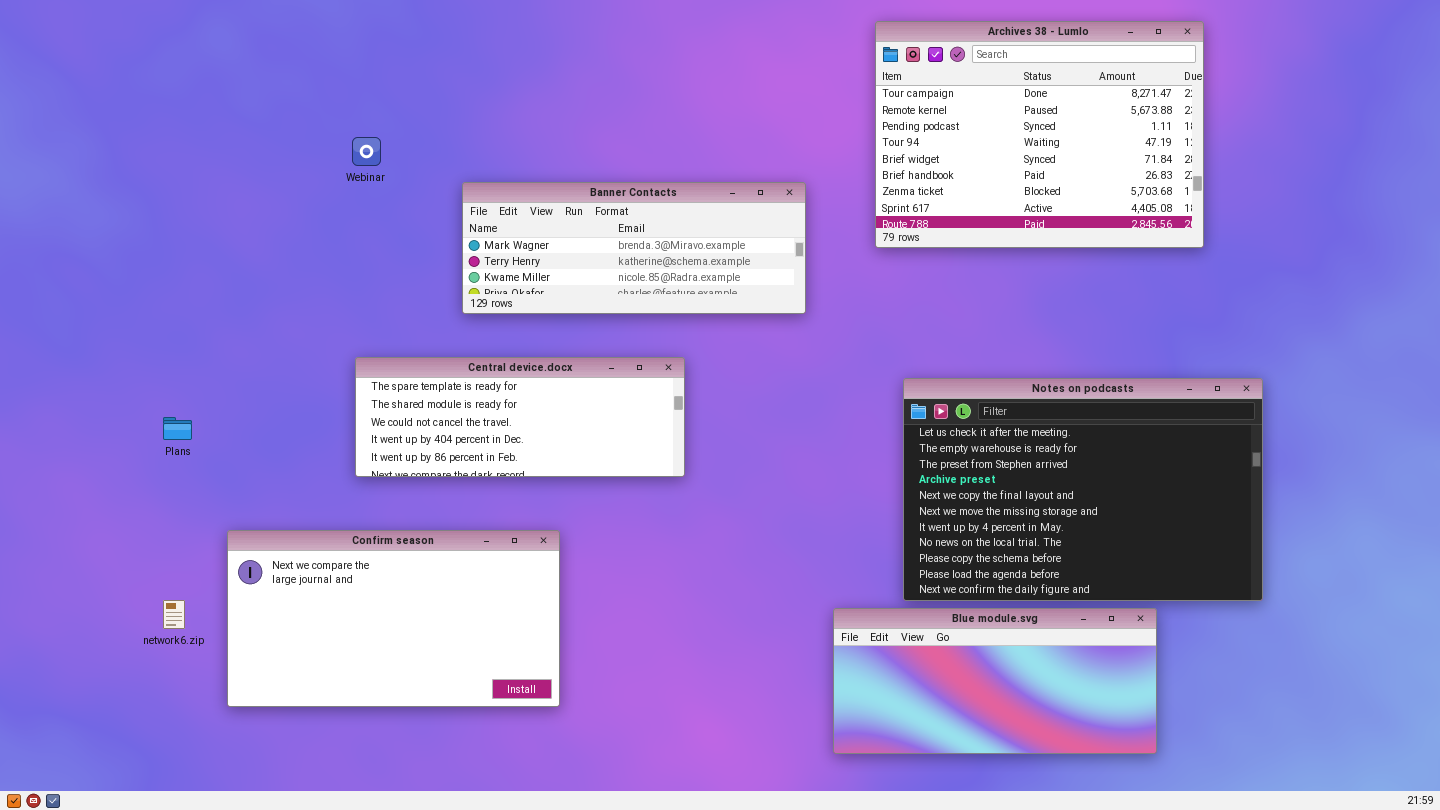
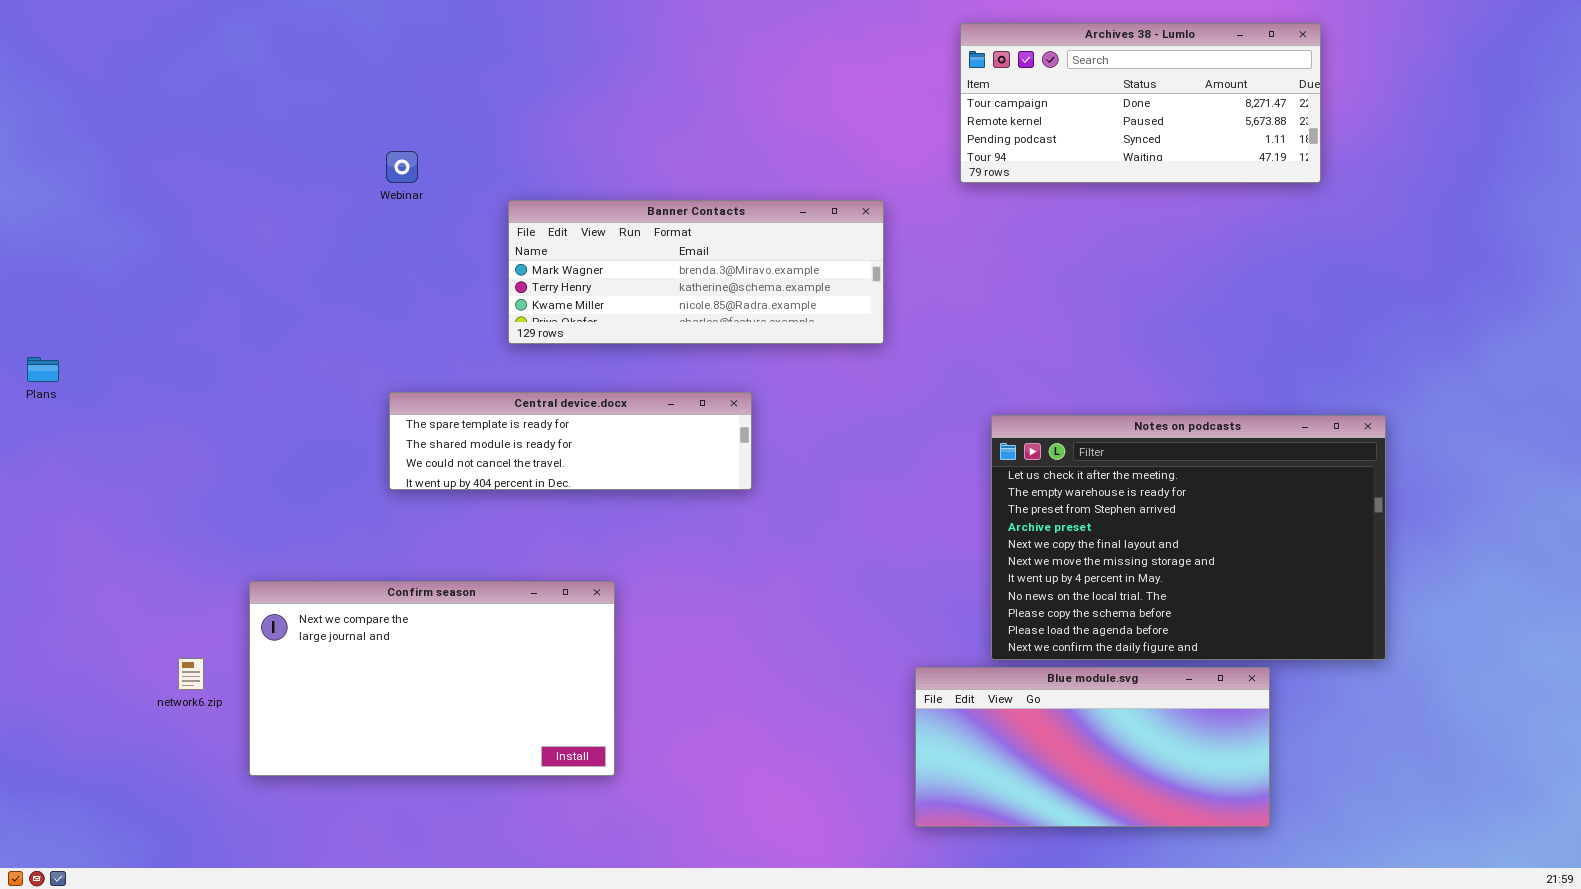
Archives 38 - Lumlo: [875,21,1204,248] -> [960,23,1321,183], resized
Central device.docx: [355,357,685,477] -> [389,392,752,490], resized
Plans: [163,417,192,440] -> [27,357,59,382], moved

